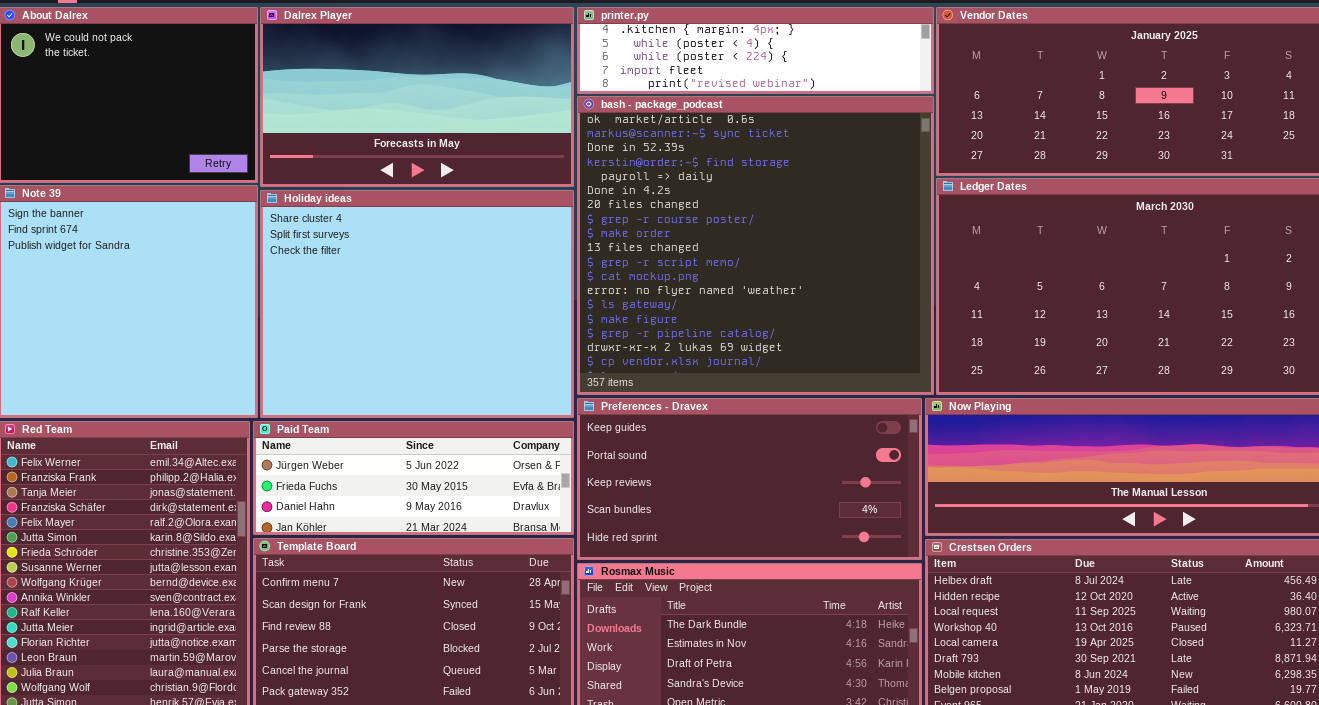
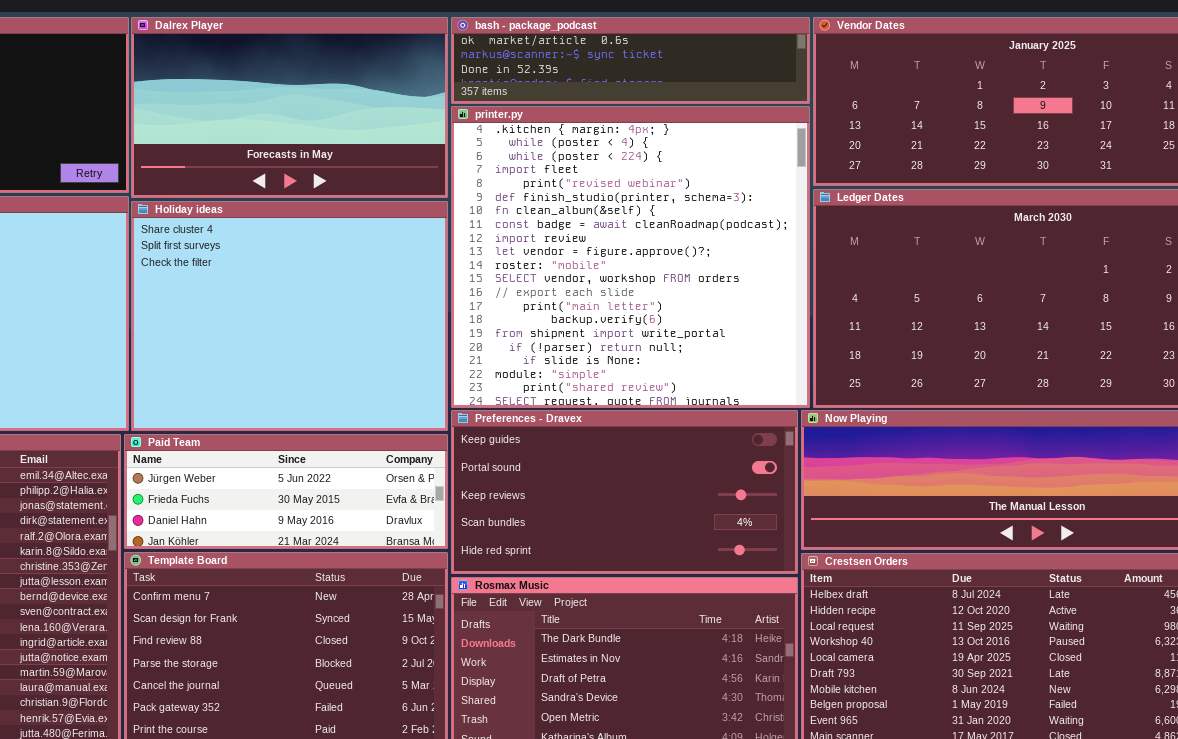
printer.py: [577,7,934,94] -> [451,106,810,408], moved, resized
bash - package_podcast: [577,96,934,395] -> [451,17,810,104], moved, resized

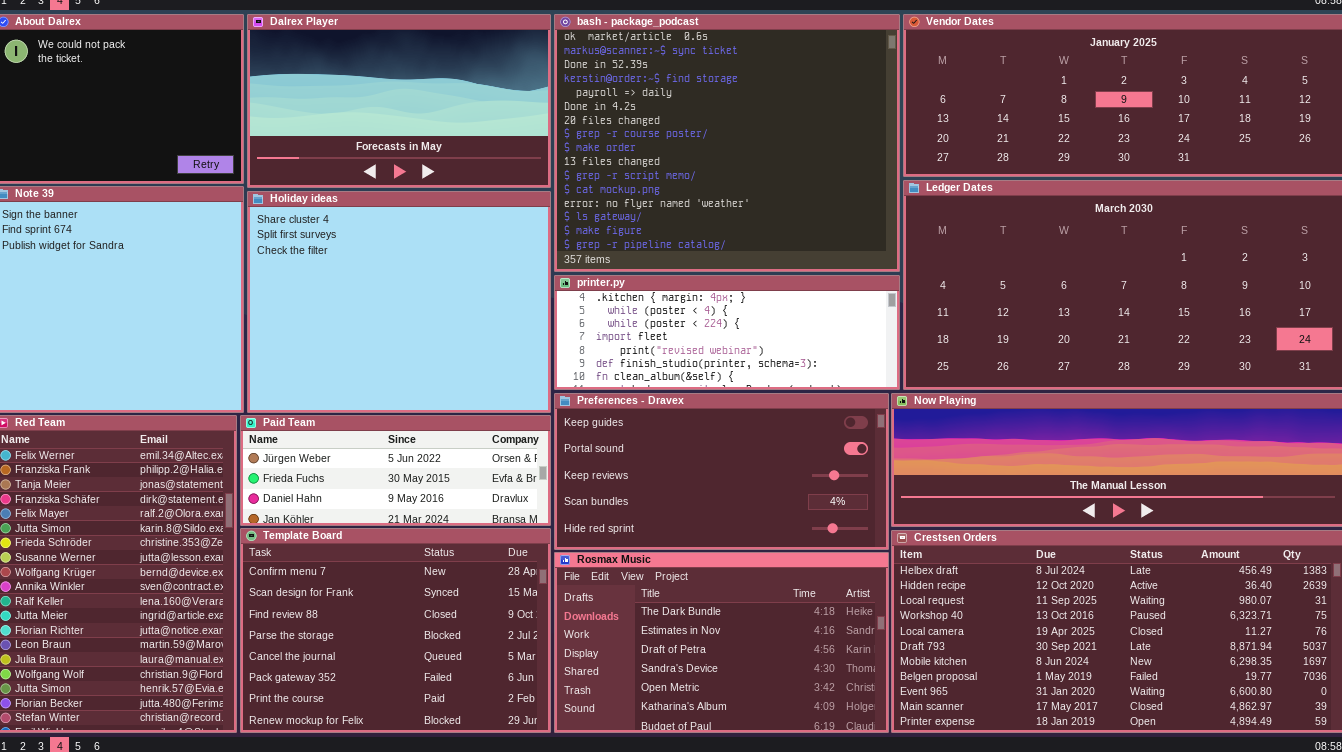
bash - package_podcast: [451,17,810,104] -> [554,14,900,272], resized
printer.py: [451,106,810,408] -> [554,275,900,390], resized

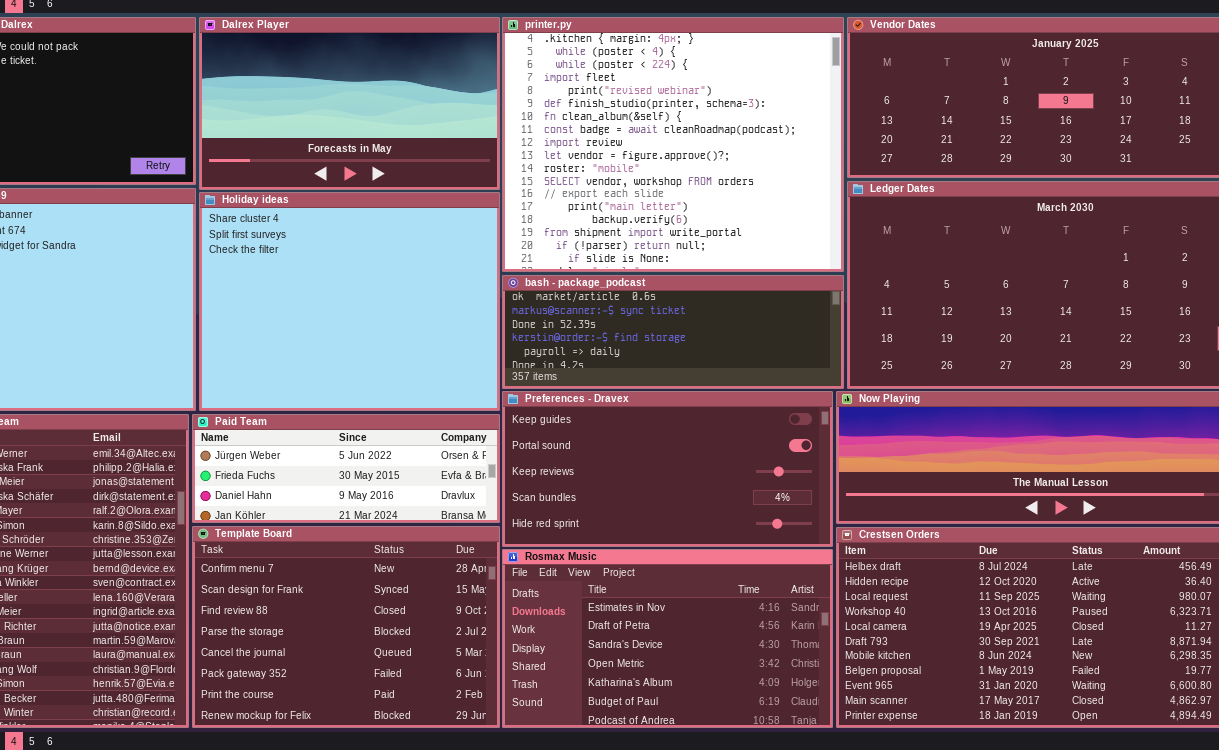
bash - package_podcast: [554,14,900,272] -> [502,275,844,389], moved, resized
printer.py: [554,275,900,390] -> [502,17,844,272], moved, resized
Rosmax Music: [554,552,889,733] -> [502,549,833,728], scrolled down 1 row

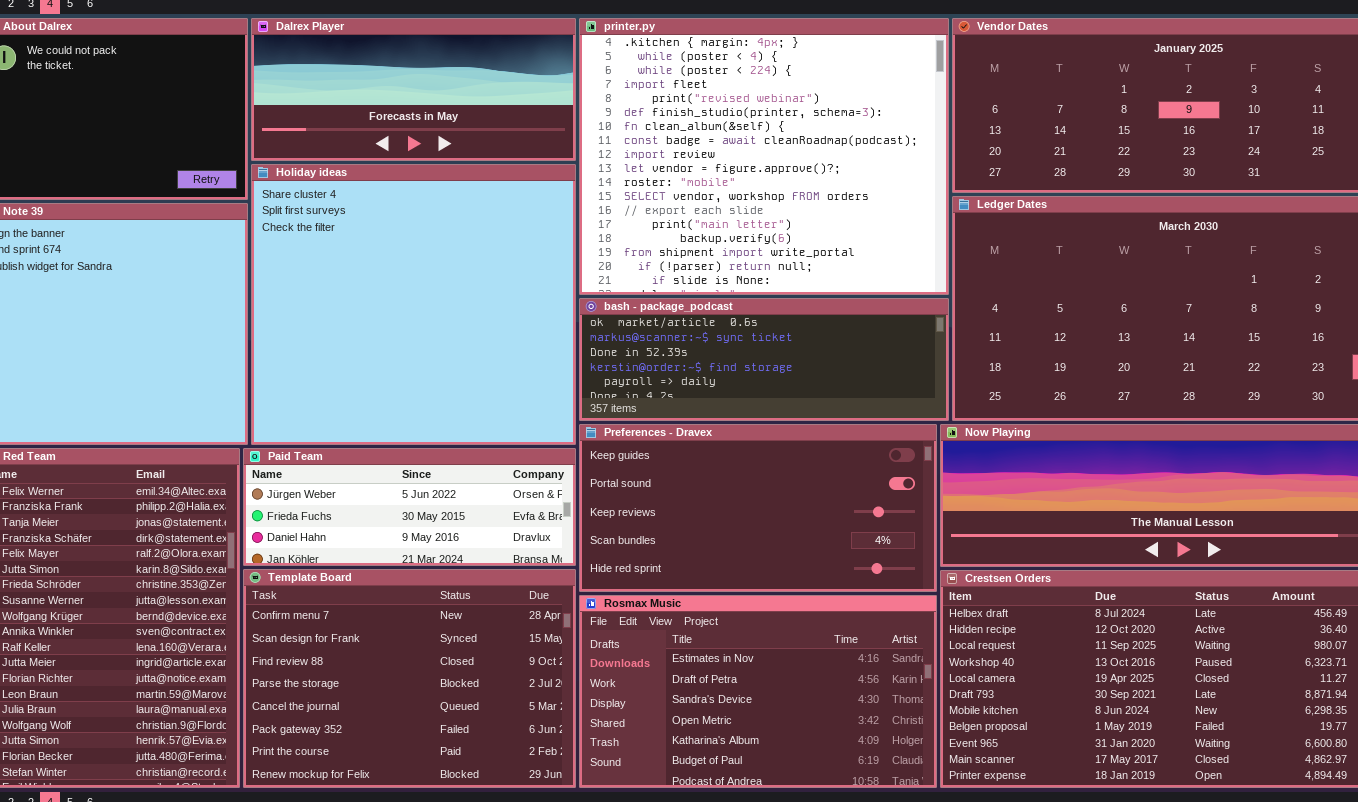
Dalrex Player: [199,17,500,190] -> [251,18,576,161], resized
Holiday ideas: [199,192,500,411] -> [251,164,576,445], resized

